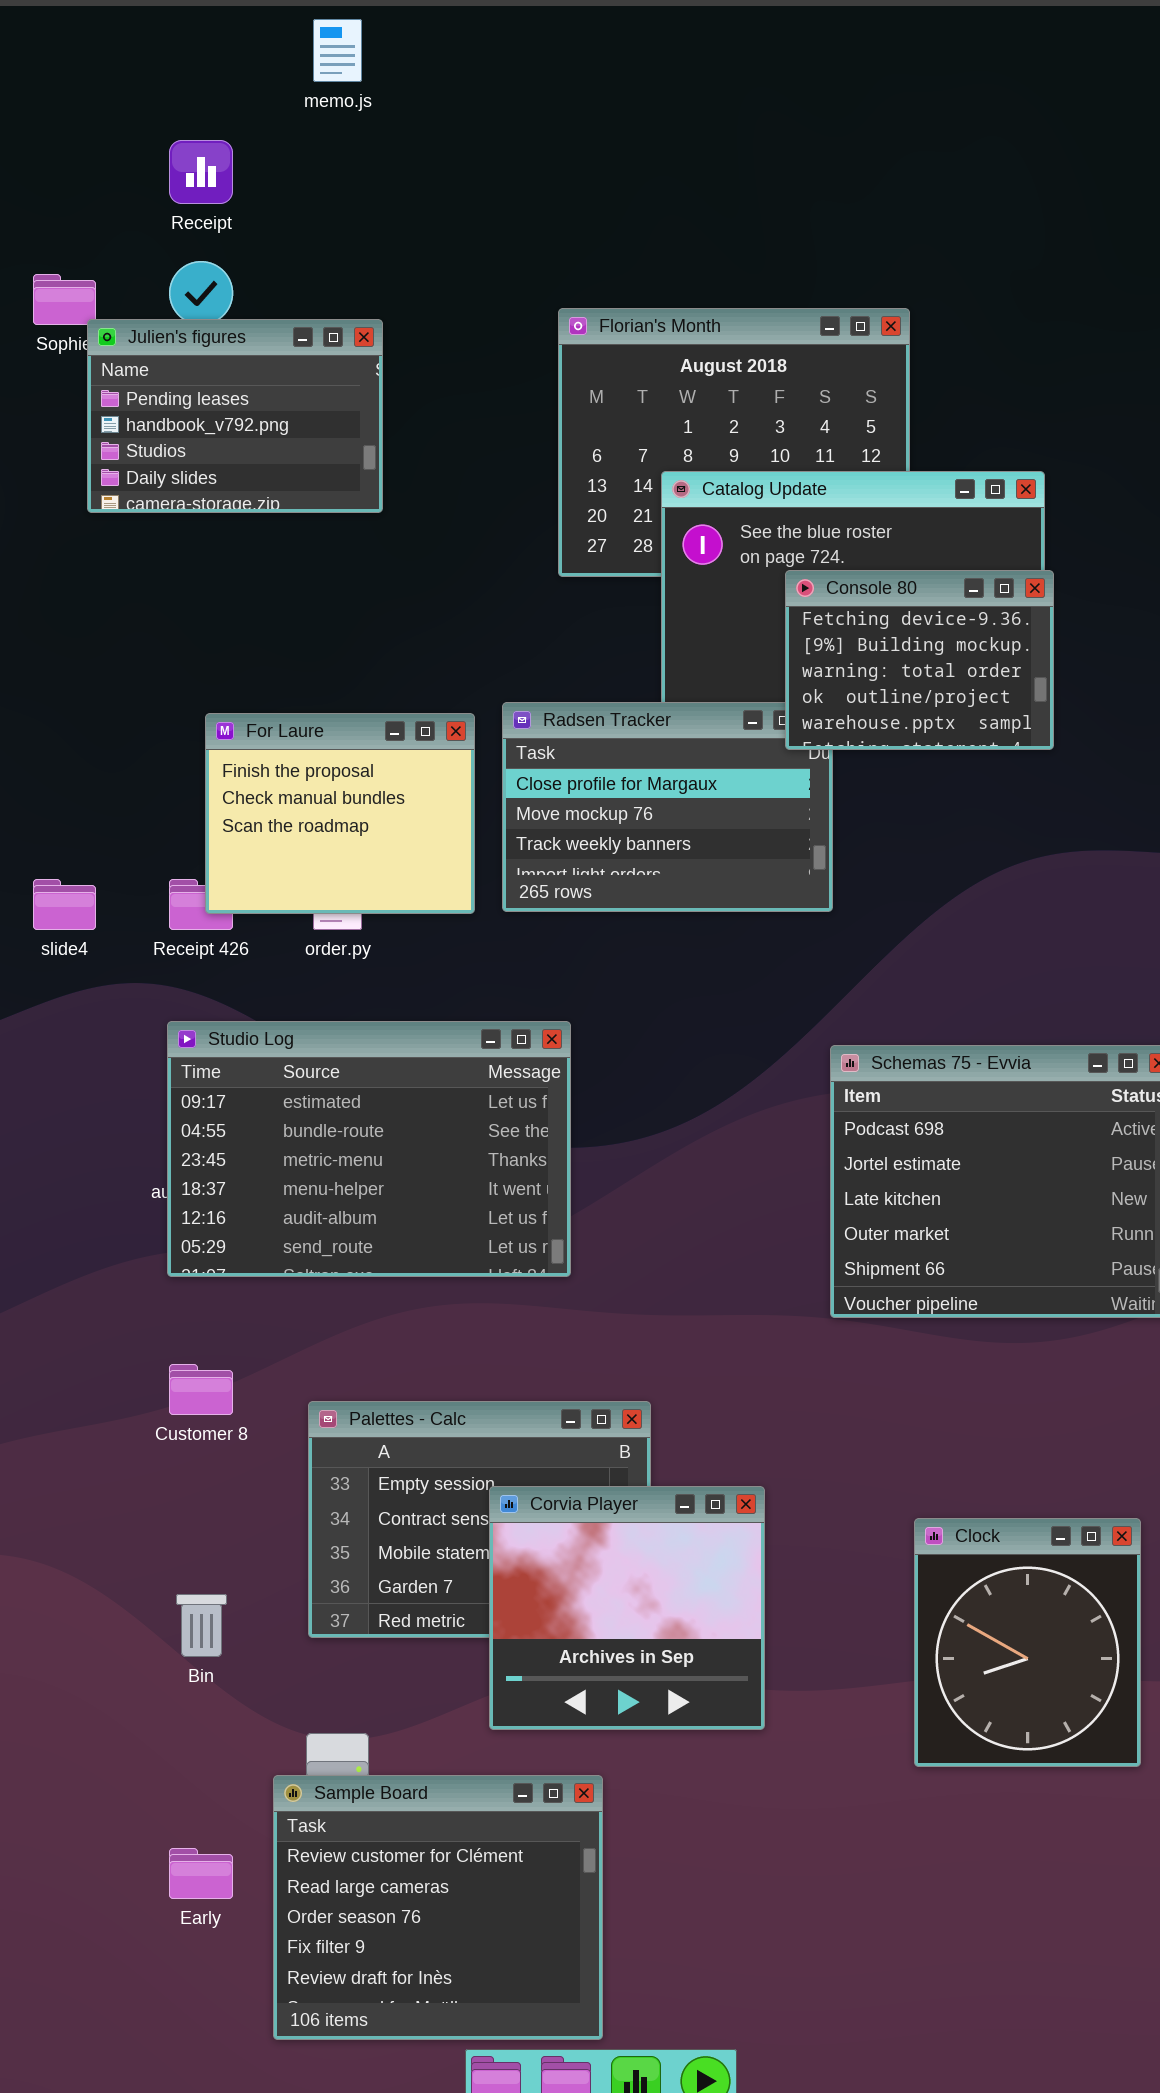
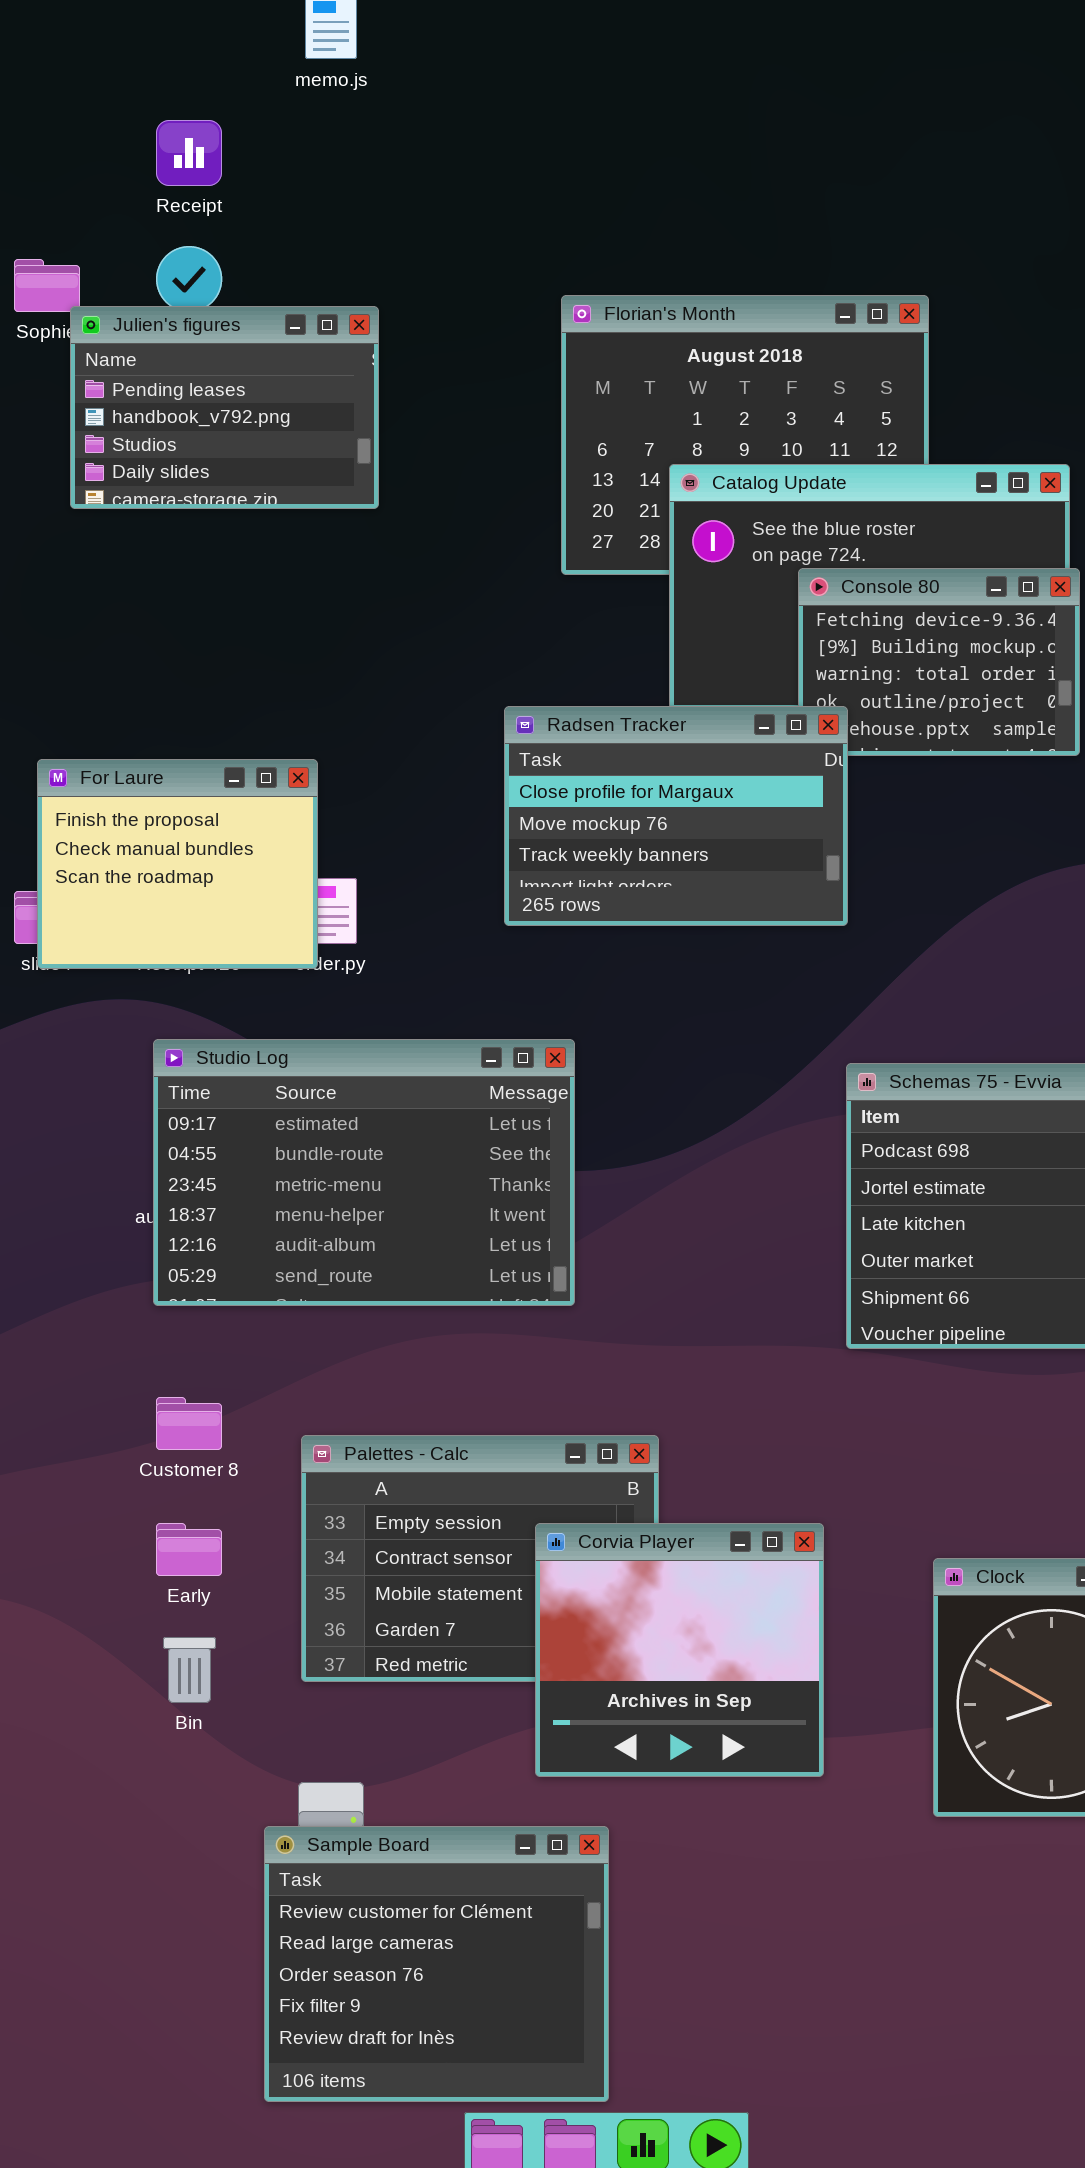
Radsen Tracker: [502,702,833,912] -> [504,706,848,926], raised
For Laure: [205,713,475,914] -> [37,759,318,969], moved
Corvia Player: [489,1486,765,1730] -> [535,1523,824,1777], moved
Early: [169,1848,233,1899] -> [156,1523,222,1576], moved

